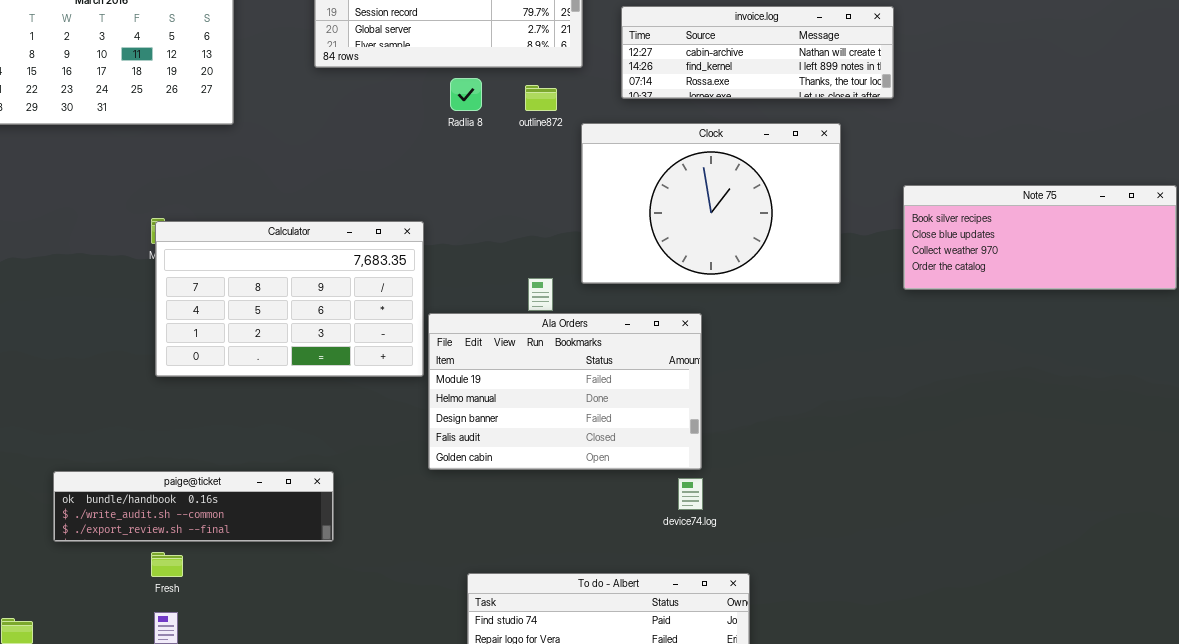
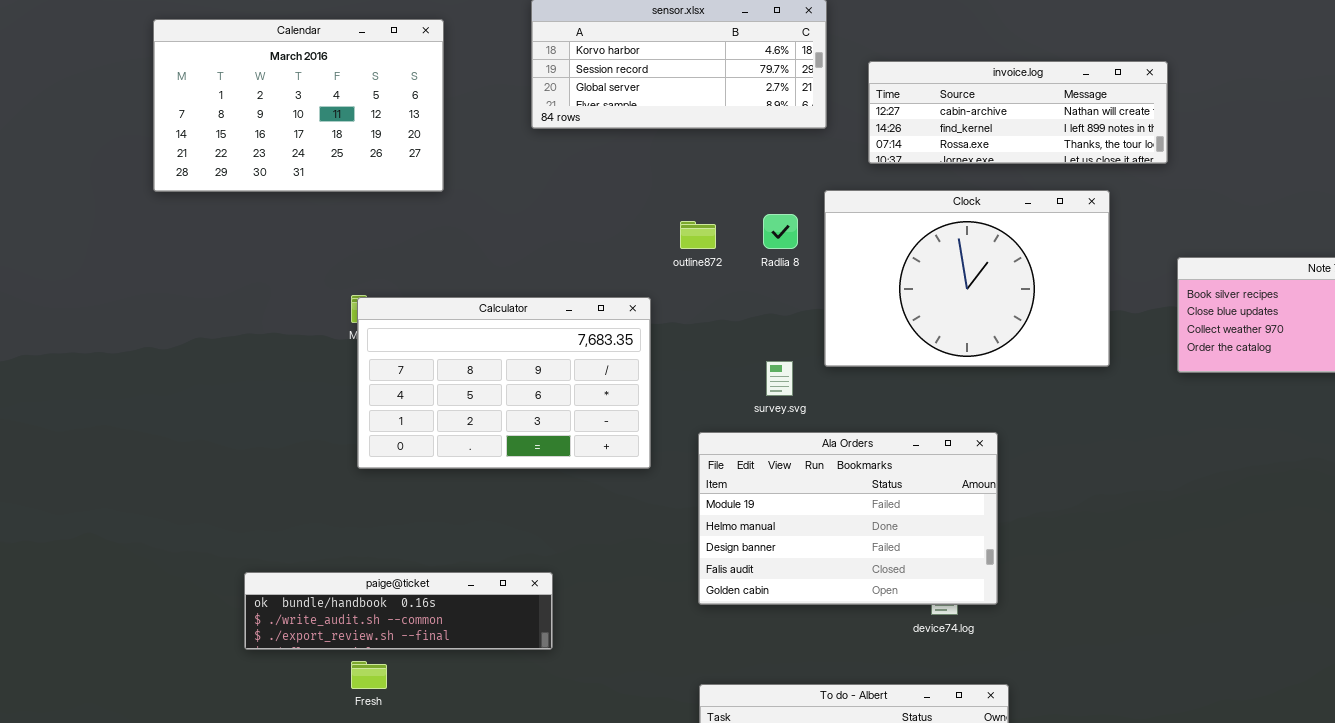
Radlia 8: [450,78,482,111] -> [763,214,798,249], moved
outline872: [525,85,557,111] -> [680,221,716,249], moved
Ala Orders: [428,313,702,470] -> [698,432,998,605], moved

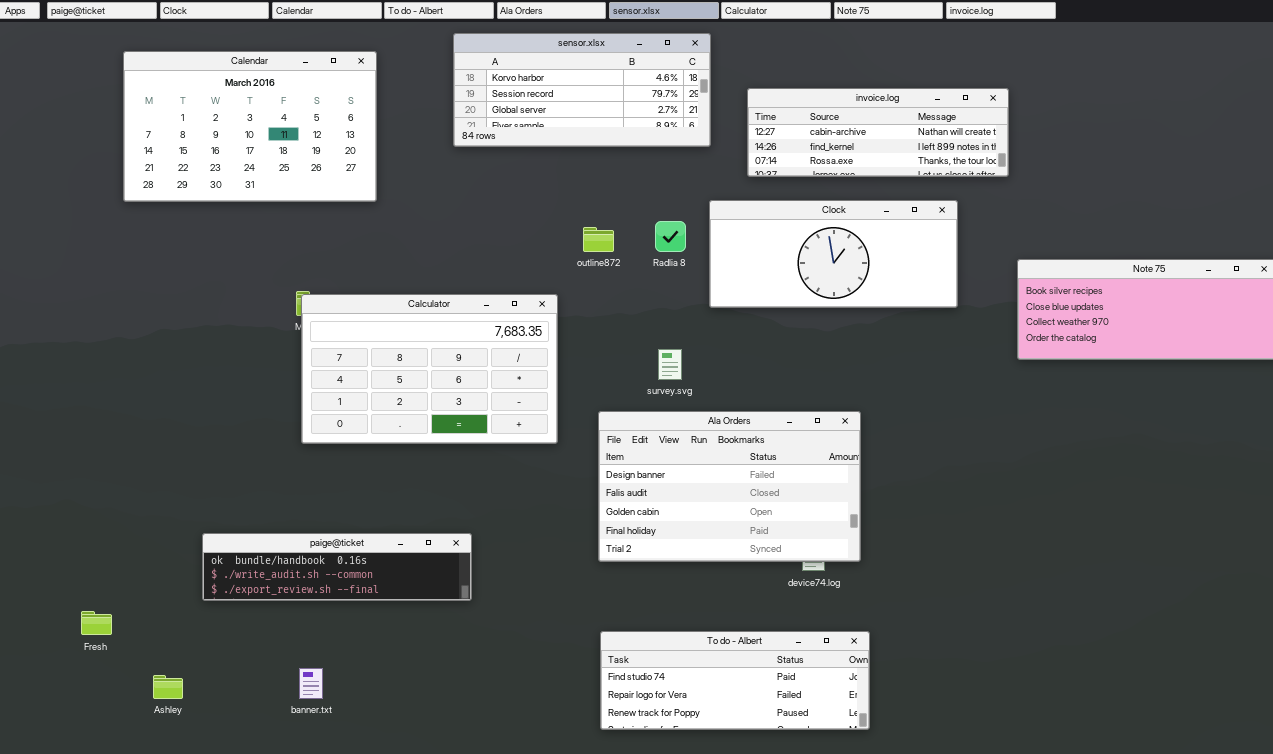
Clock: [824,190,1110,367] -> [709,200,958,308], resized
Ala Orders: [698,432,998,605] -> [598,411,861,562], scrolled down 2 rows
Fresh: [351,661,387,689] -> [81,611,112,635], moved

